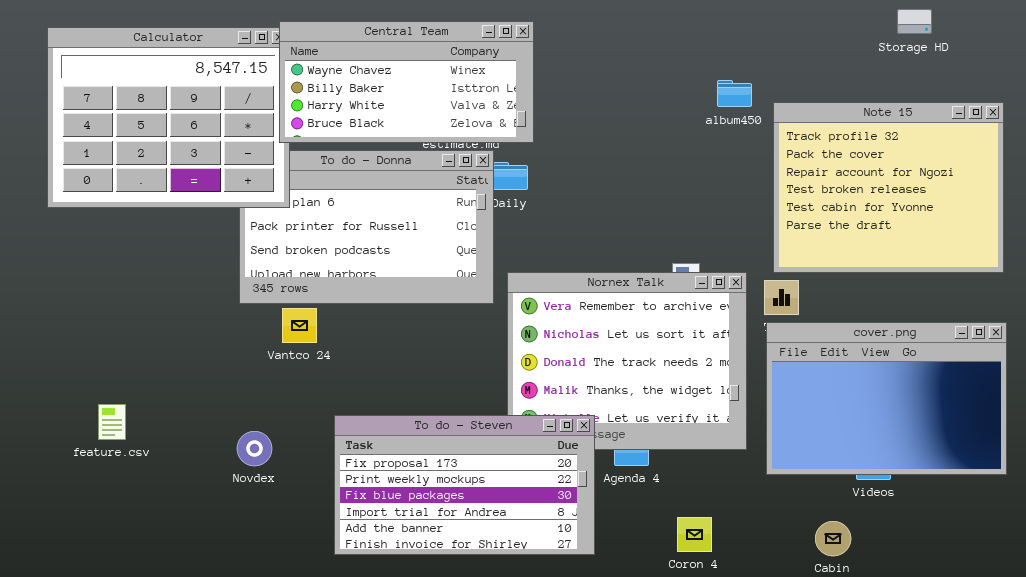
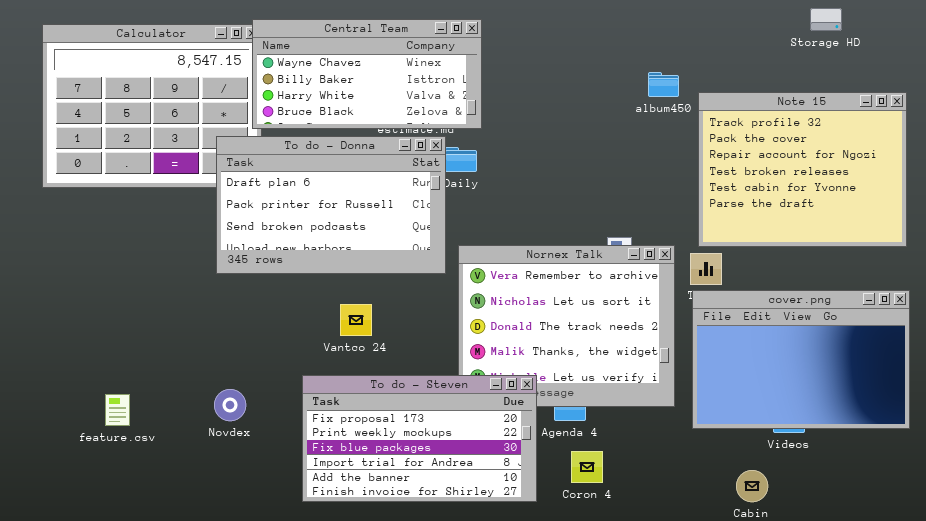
To do - Donna: [239,150,494,304] -> [216,136,446,274], raised
Vantco 24: [282,308,317,343] -> [340,304,372,336], moved
feature.csv: [98,404,126,440] -> [105,394,130,426], moved
Coron 4: [677,517,712,552] -> [571,451,603,483], moved

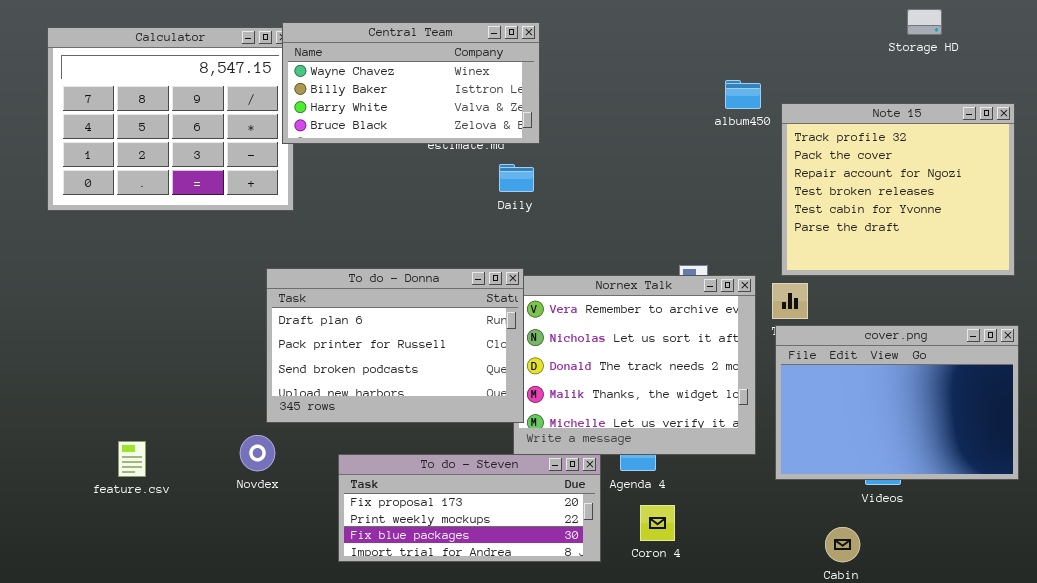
To do - Donna: [216,136,446,274] -> [266,268,524,423], moved
To do - Steven: [302,375,537,502] -> [338,454,601,562], resized

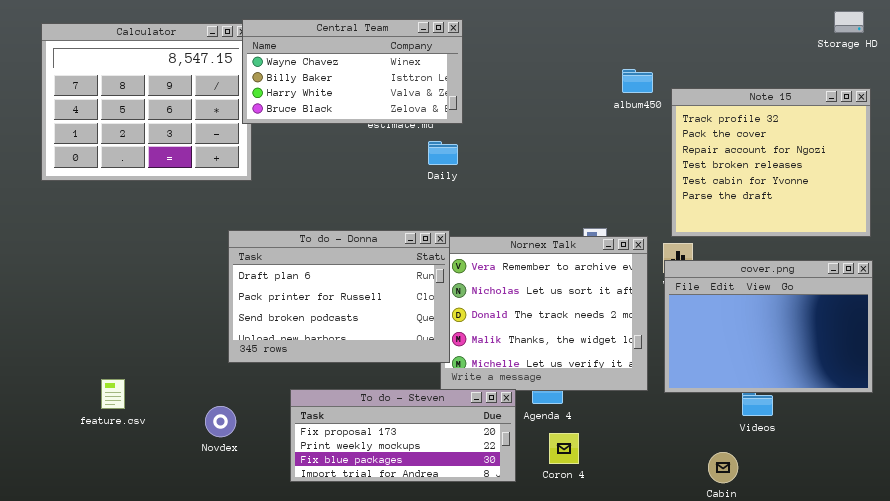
Storage HD: [907,9,942,35] -> [834,11,864,33], moved
cover.png: [775,325,1019,480] -> [664,260,873,393], moved
Novdex: [240,435,275,471] -> [205,406,236,437], moved

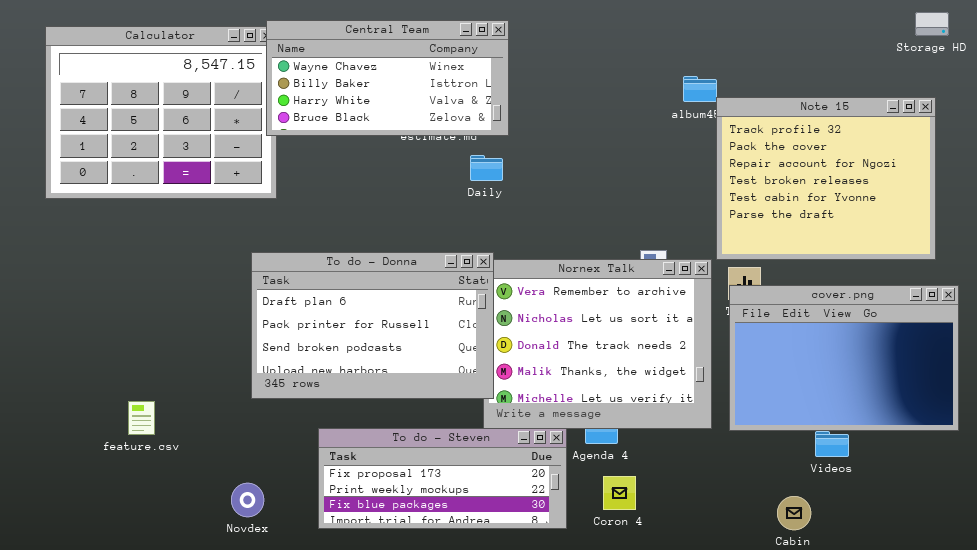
Note 15: [671,88,871,237] -> [716,97,936,260], moved
feature.csv: [101,379,125,409] -> [128,401,155,435], moved
Novdex: [205,406,236,437] -> [231,483,264,517], moved

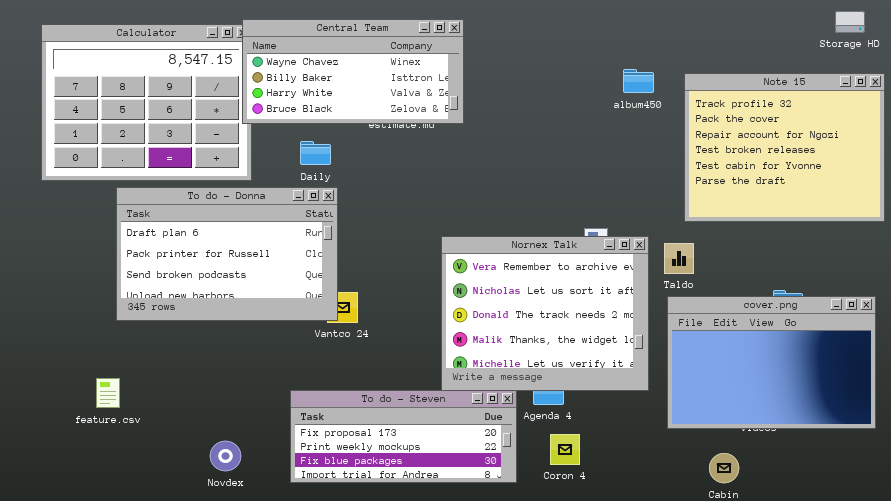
Note 15: [716,97,936,260] -> [684,73,885,222], moved
Daily: [470,155,503,181] -> [300,141,331,165], moved
To do - Donna: [251,252,494,399] -> [116,187,338,321], moved
cover.png: [729,285,959,431] -> [667,296,876,429], moved
feature.csv: [128,401,155,435] -> [96,378,120,408], moved

